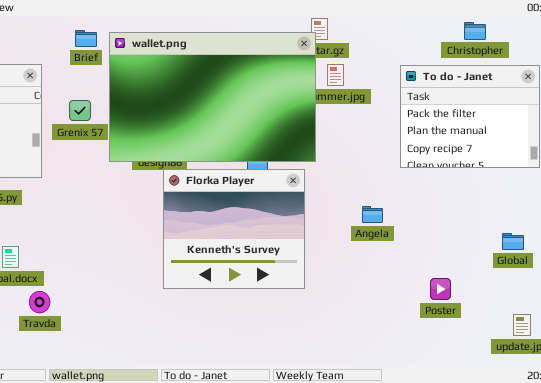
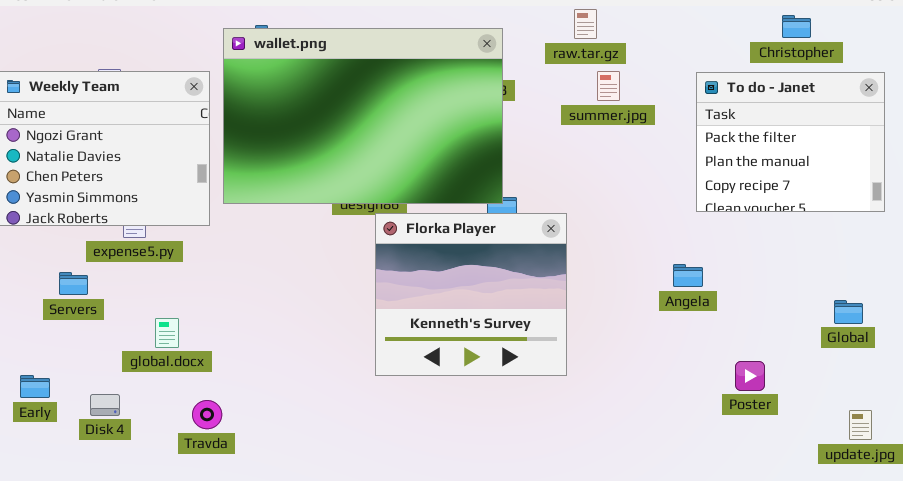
wallet.png: [109,32,316,162] -> [223,28,503,204], moved
Angela: [362,206,383,223] -> [673,264,703,287], moved
Travda: [29,291,50,313] -> [192,400,222,429], moved

